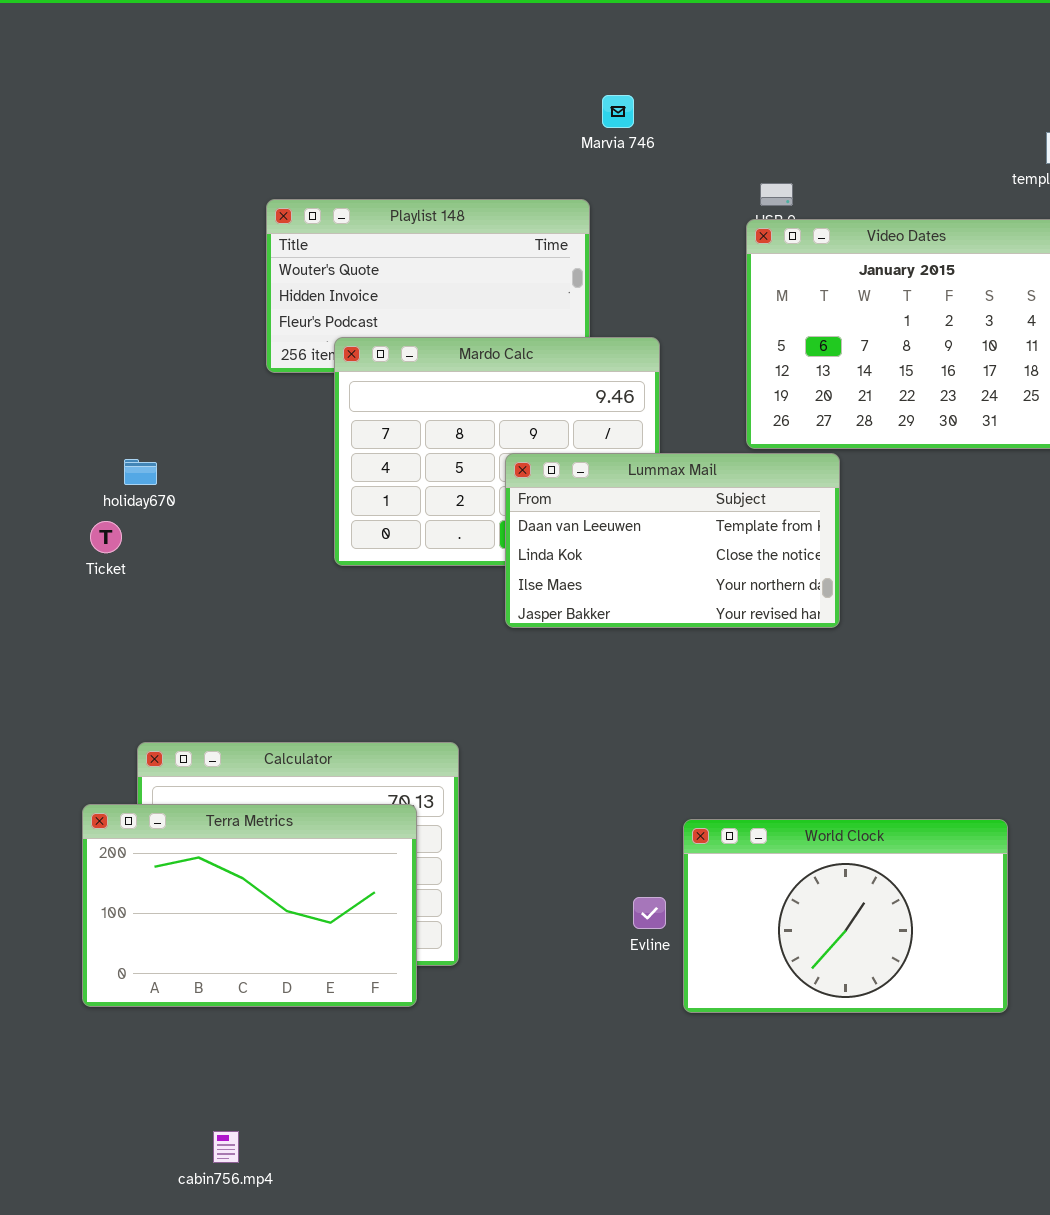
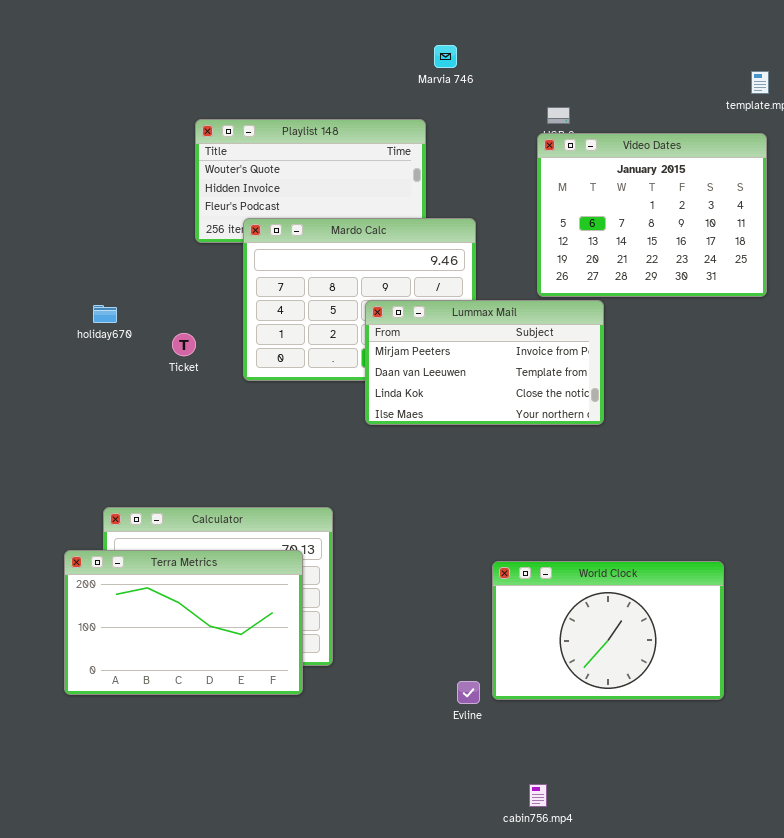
Lummax Mail: [505,453,840,628] -> [365,300,604,425], scrolled up 1 row
Ticket: [90,521,122,553] -> [172,333,196,356], moved
Evline: [633,897,666,929] -> [457,681,480,704], moved
cabin756.mp4: [213,1131,239,1163] -> [529,784,547,807], moved

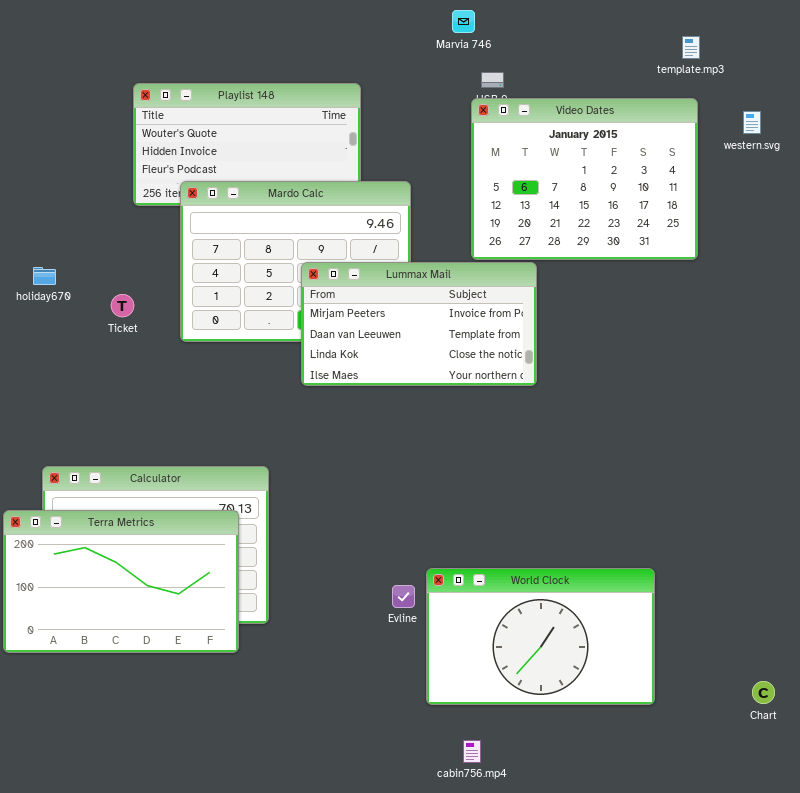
Marvia 746: [434,45,457,68] -> [452,10,475,33], moved
World Clock: [492,561,724,700] -> [426,568,655,705], moved
Evline: [457,681,480,704] -> [392,585,415,608], moved

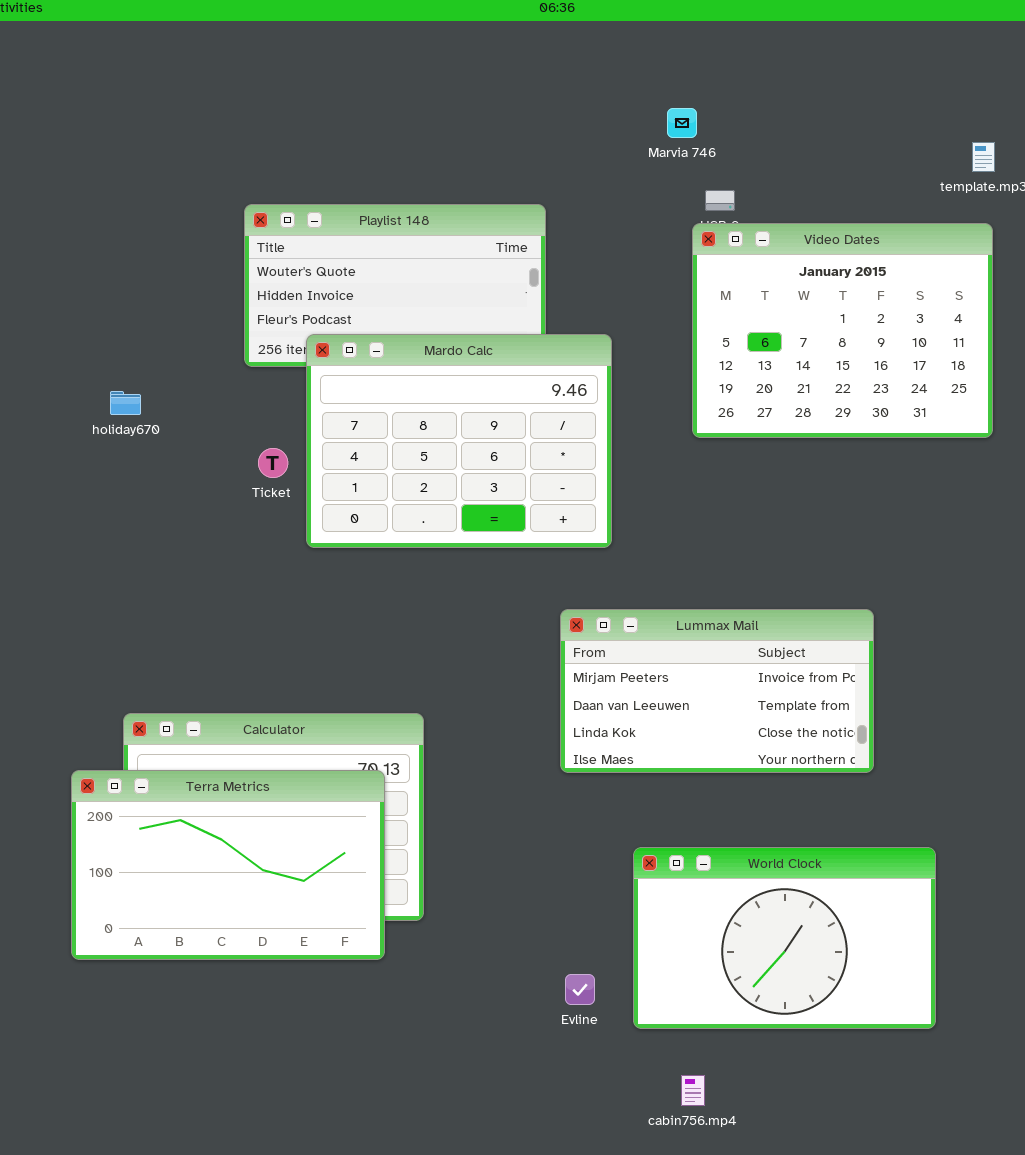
Lummax Mail: [301,262,537,386] -> [560,609,874,773], moved
holiday670: [33,267,56,285] -> [110,391,141,415], moved
Ticket: [111,294,134,317] -> [258,448,288,478], moved
Evline: [392,585,415,608] -> [565,974,595,1005], moved

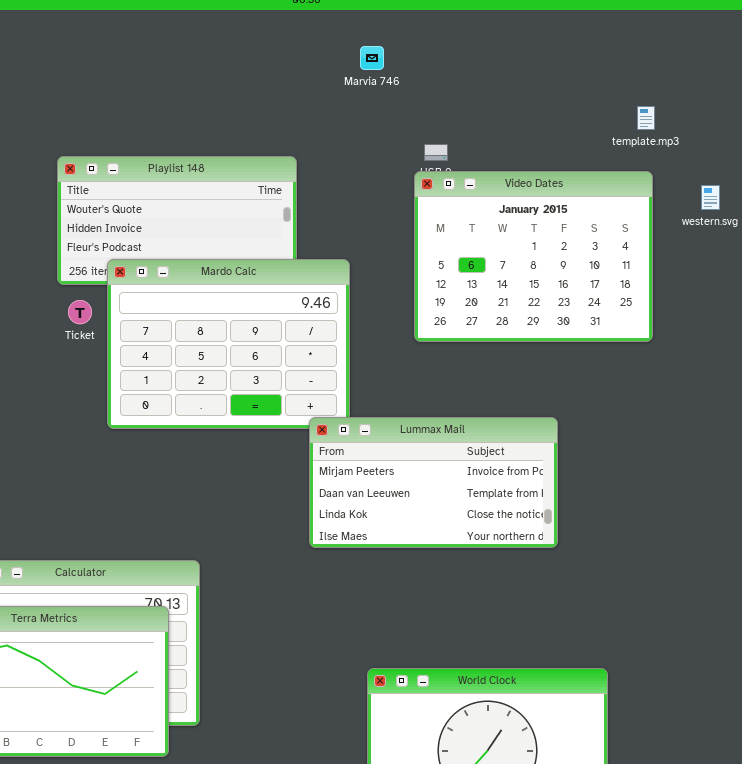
Marvia 746: [667,108,697,138] -> [360,46,384,70], moved
Ticket: [258,448,288,478] -> [68,300,92,324], moved
Lummax Mail: [560,609,874,773] -> [309,417,558,548], moved

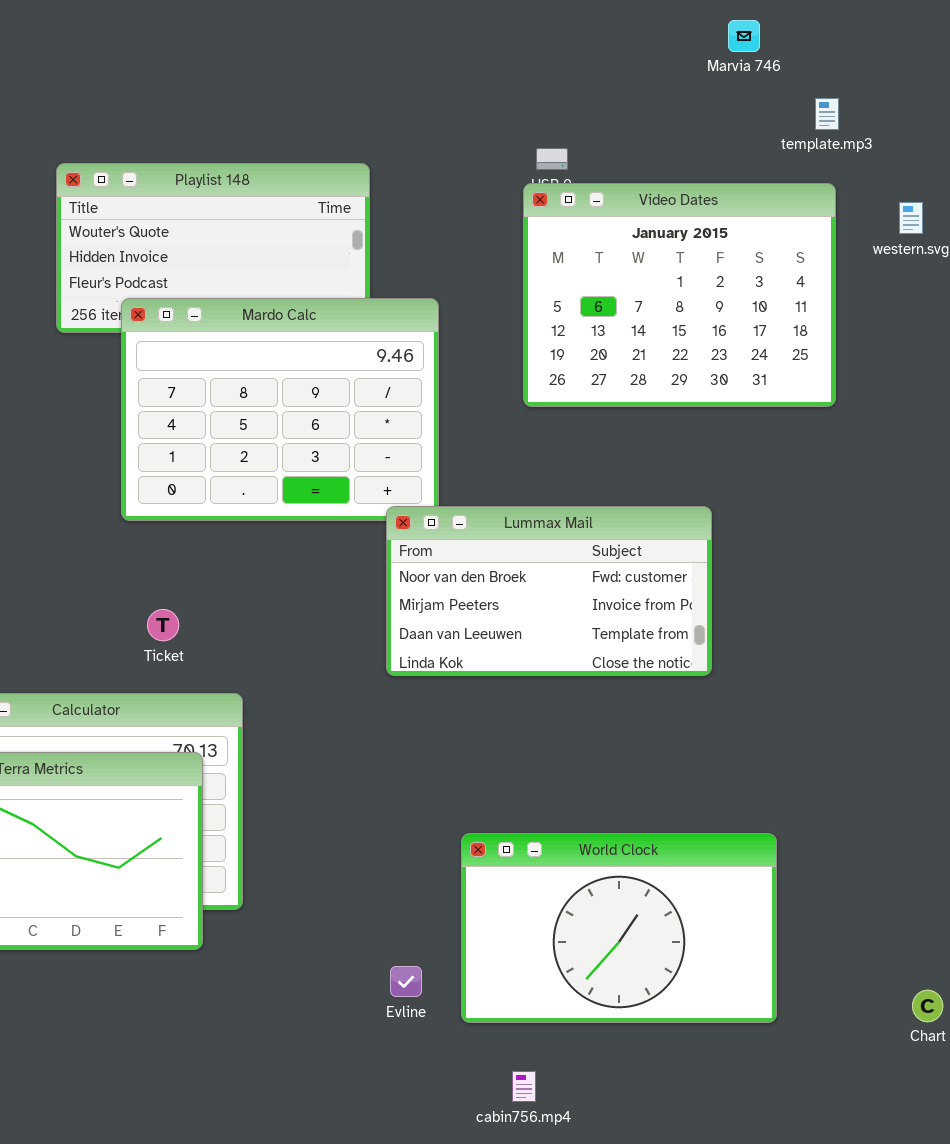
Marvia 746: [360,46,384,70] -> [728,20,760,52], moved
Ticket: [68,300,92,324] -> [147,609,179,641], moved
Lummax Mail: [309,417,558,548] -> [386,506,712,676], scrolled up 1 row

